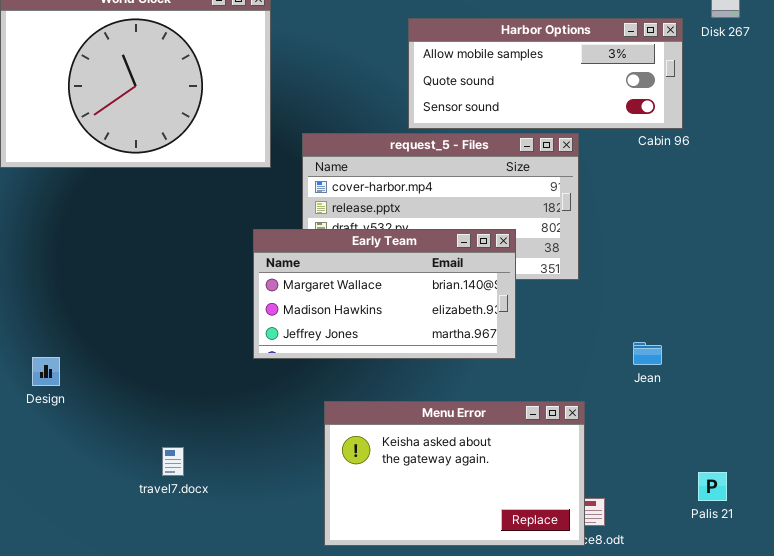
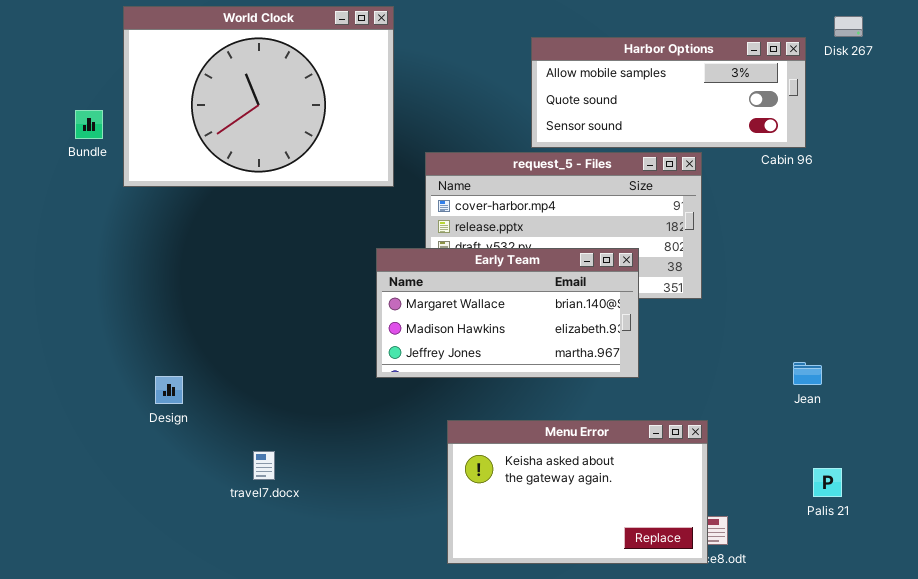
Jean: [633,342,662,365] -> [793,362,822,385], moved
travel7.docx: [162,447,184,476] -> [253,451,275,480], moved
Palis 21: [698,472,727,501] -> [813,468,842,497], moved

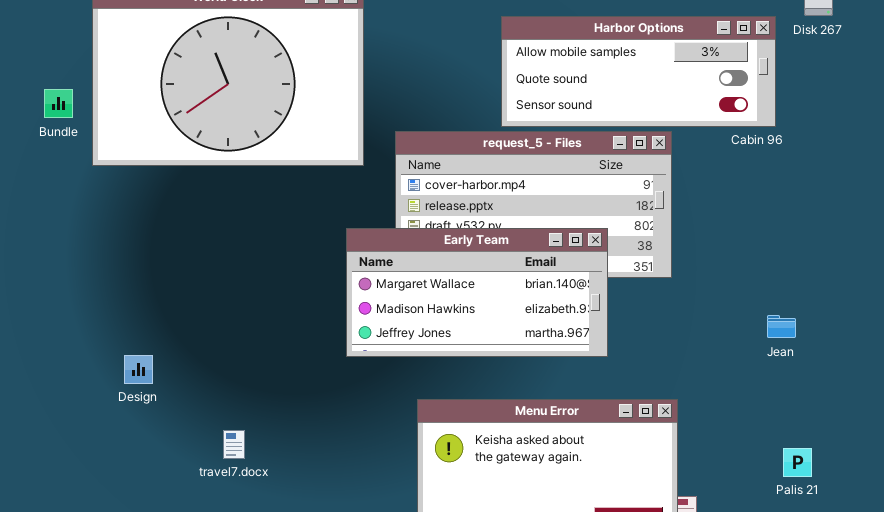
Jean: [793,362,822,385] -> [767,315,796,338], moved

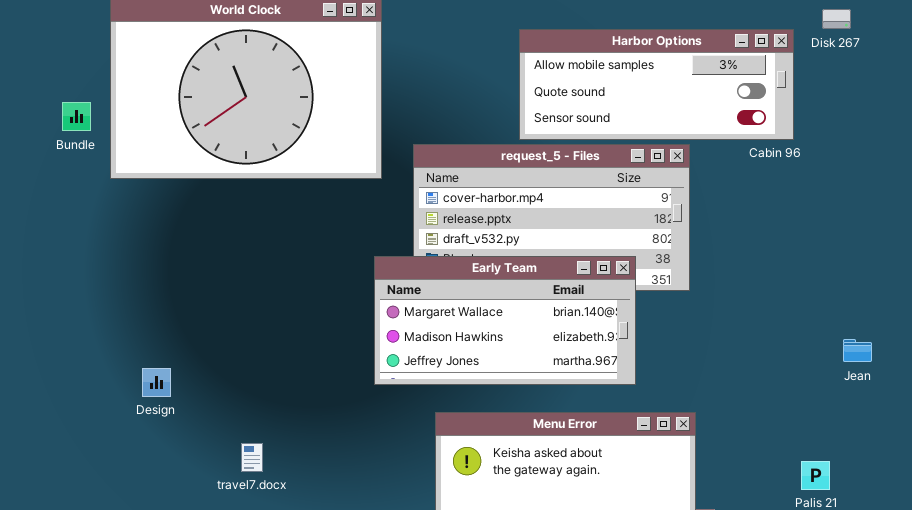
Early Team: [346,228,608,357] -> [374,256,636,385], moved
Jean: [767,315,796,338] -> [843,339,872,362], moved

